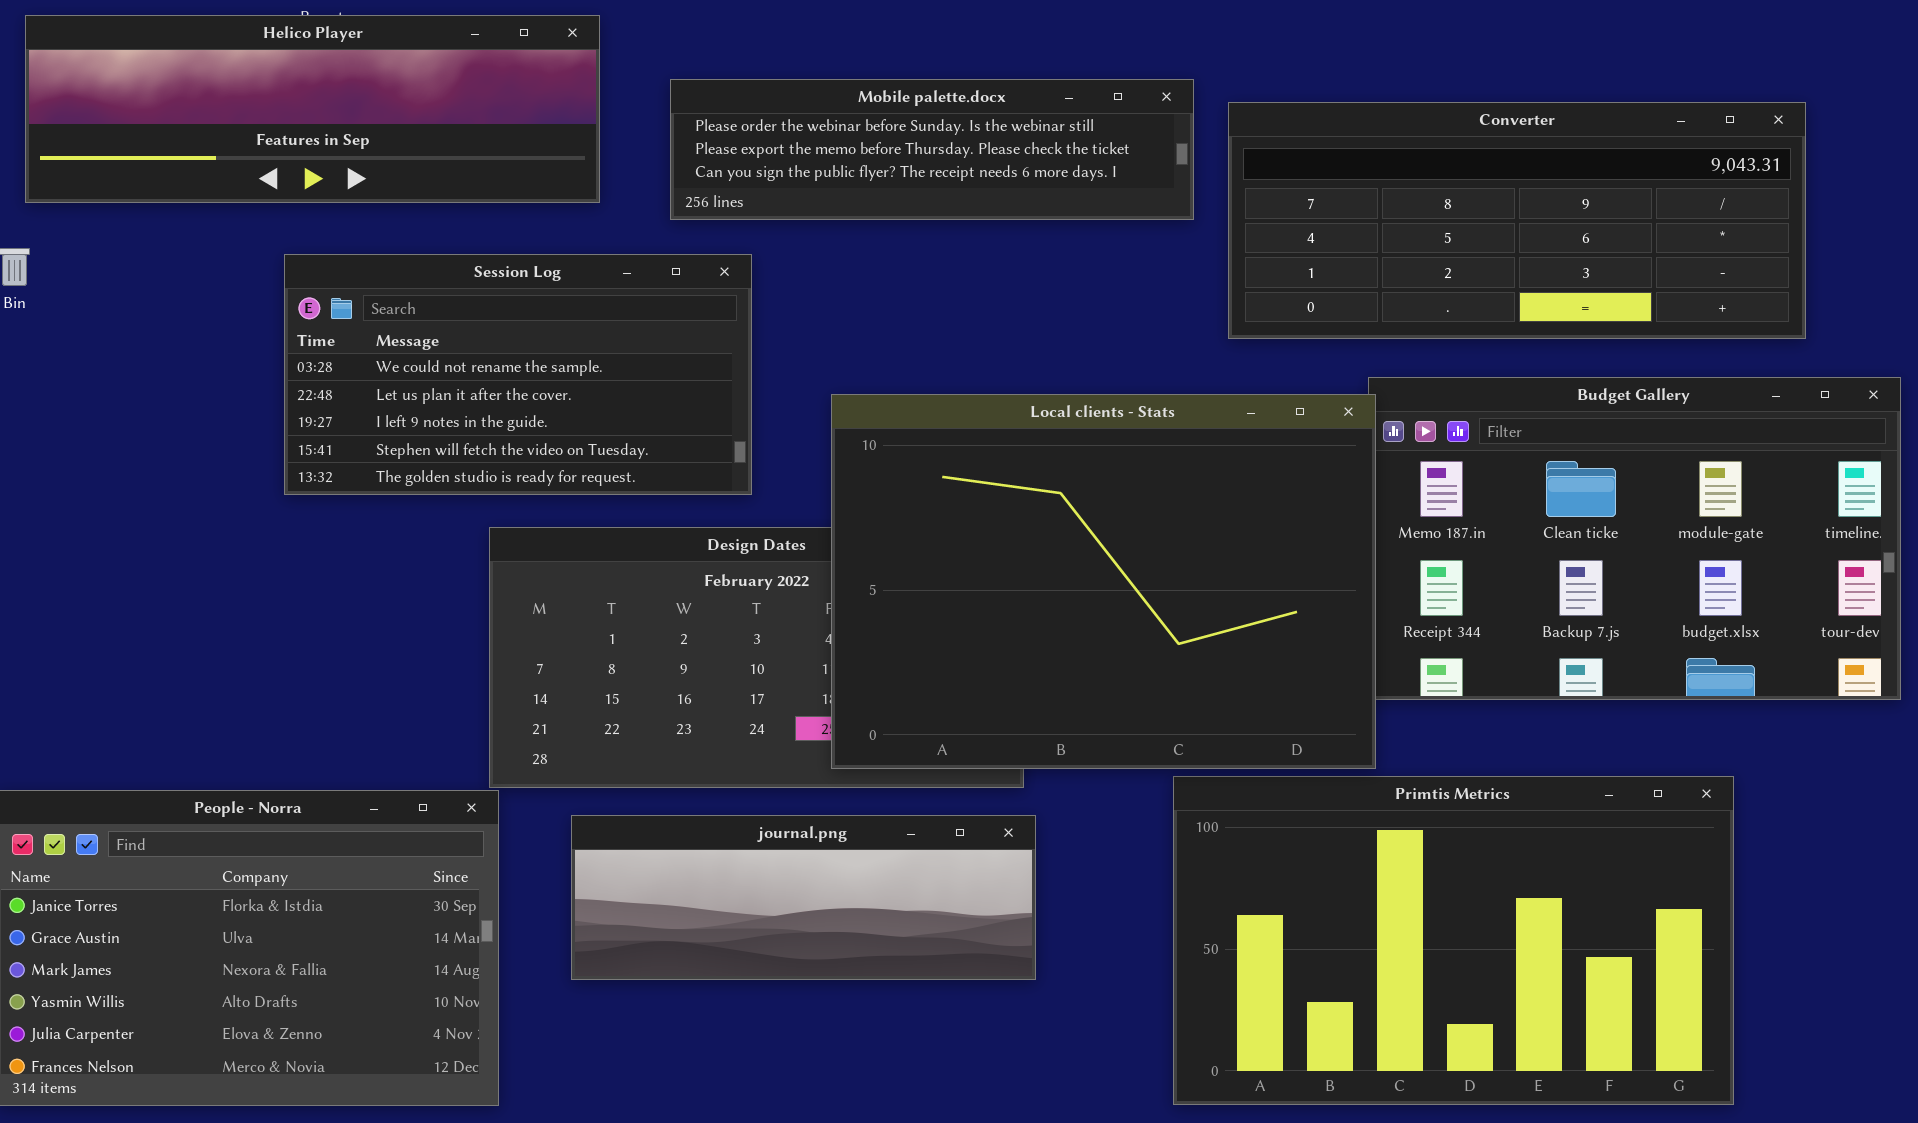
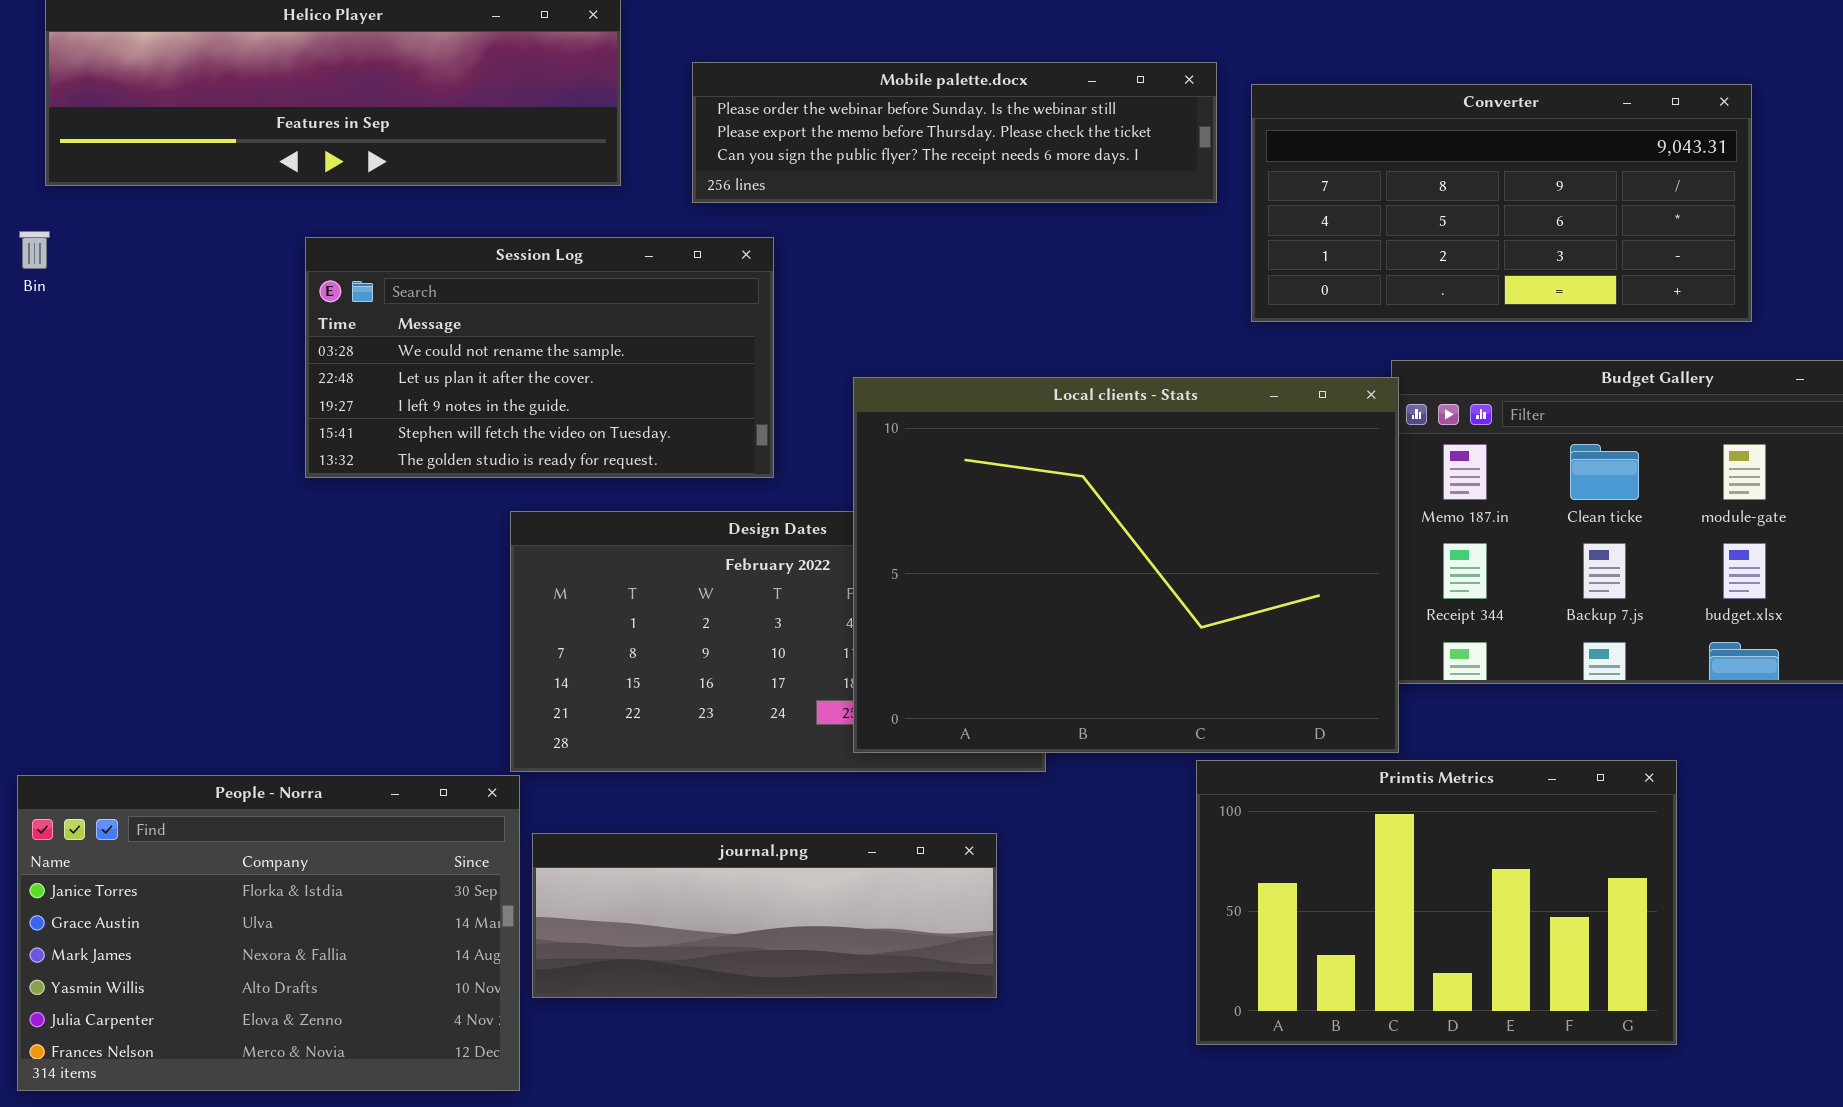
Converter: [1228,102,1806,339] -> [1251,84,1752,322], resized
Primtis Metrics: [1173,776,1734,1105] -> [1196,760,1677,1045], resized
journal.png: [571,815,1036,980] -> [532,833,997,998], moved

